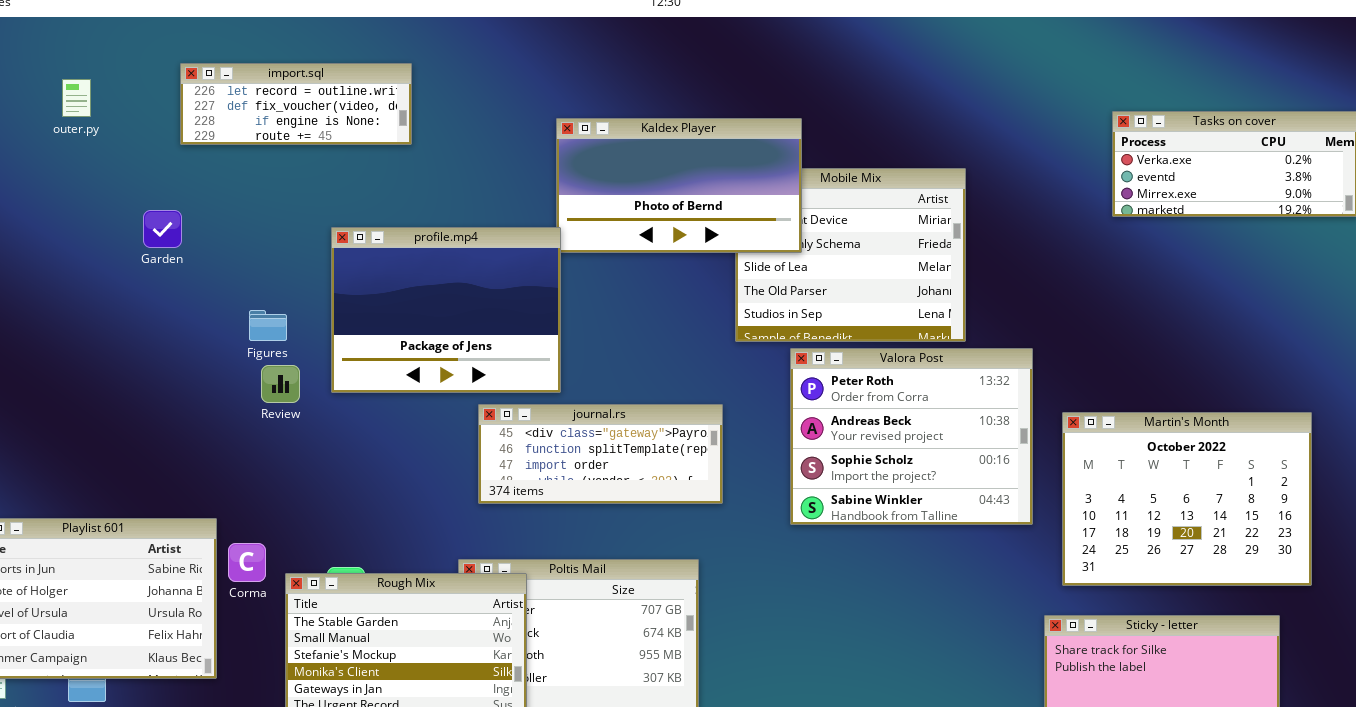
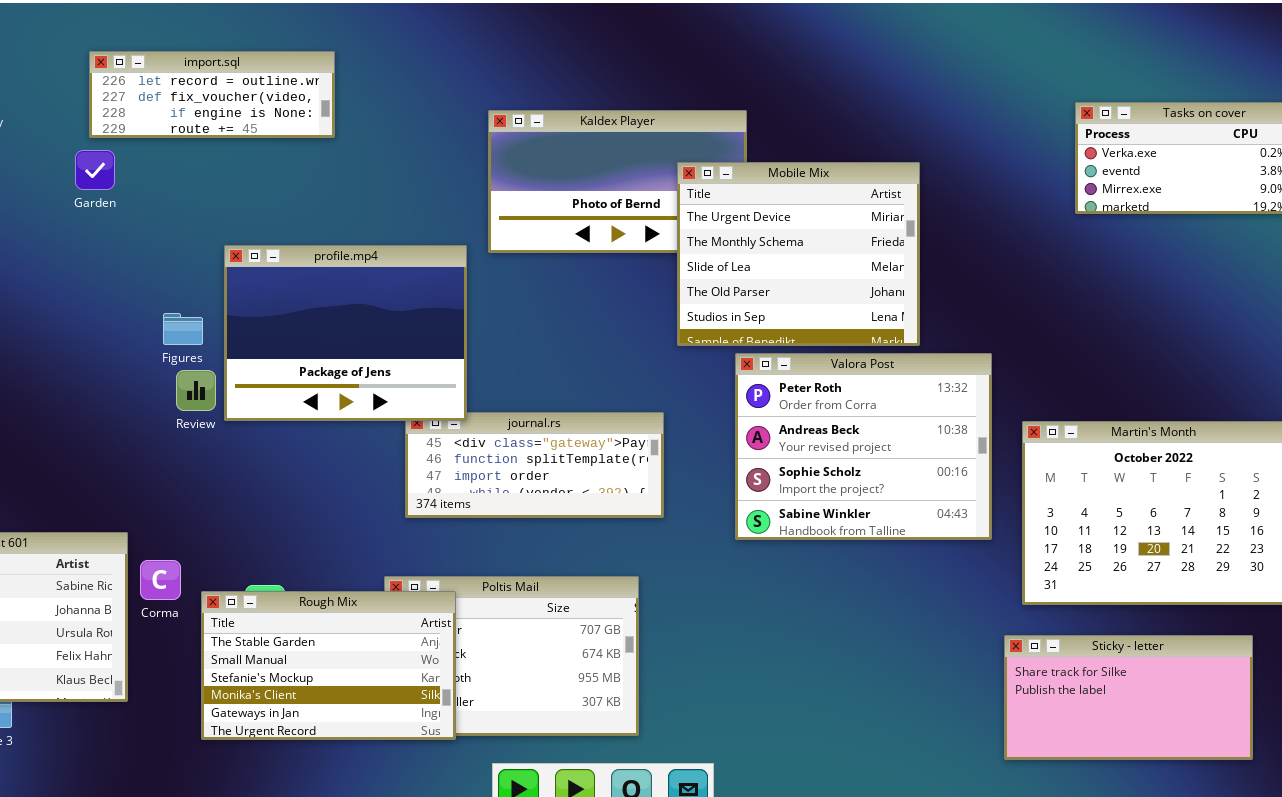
Mobile Mix: [735,168,966,342] -> [677,162,920,346], raised
Garden: [143,210,182,248] -> [75,150,115,190], moved
profile.mp4: [331,227,561,393] -> [224,245,467,421], moved

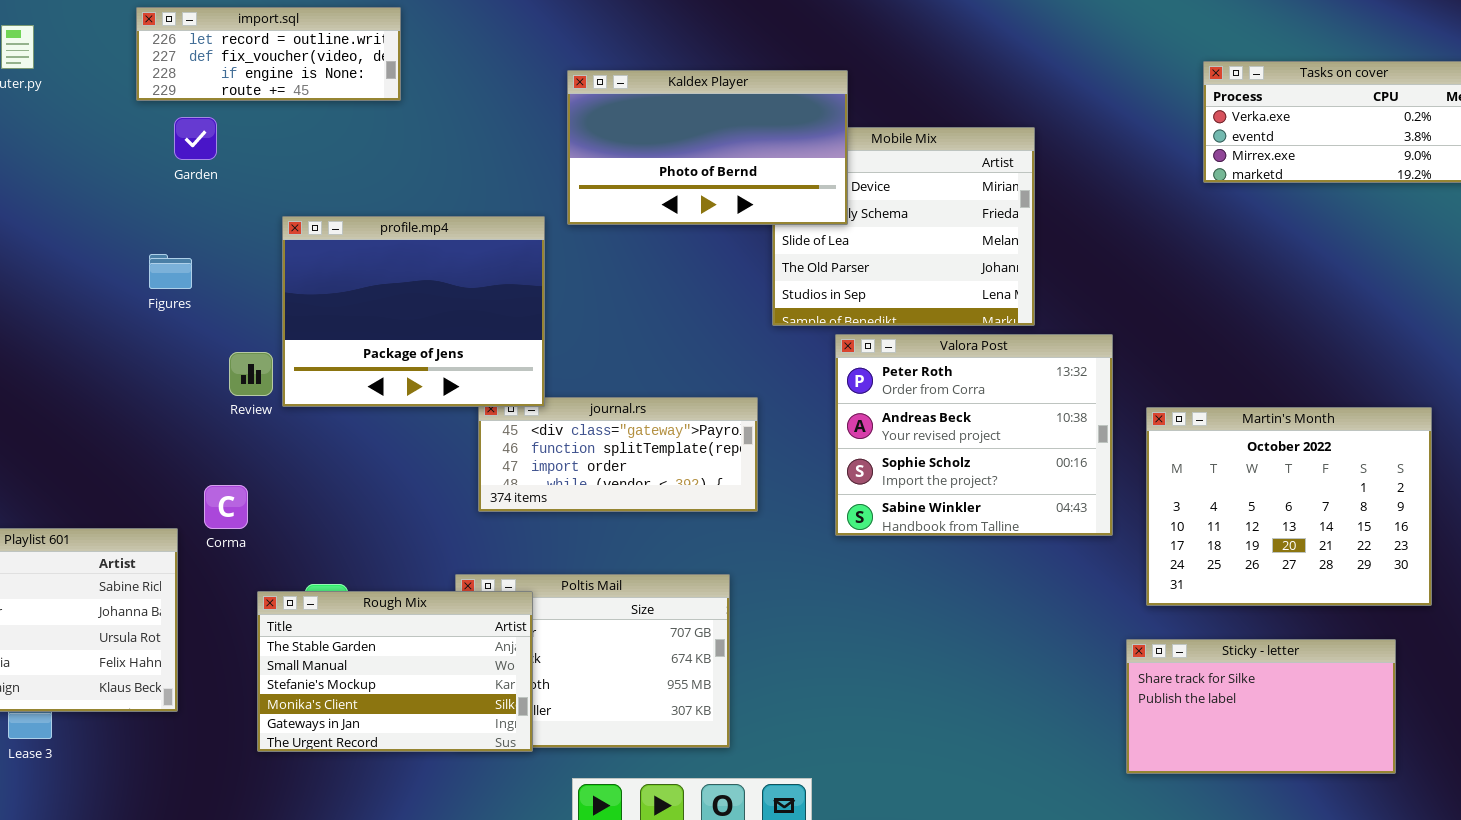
Kaldex Player: [488,110,747,253] -> [567,70,848,225], raised
Garden: [75,150,115,190] -> [174,117,217,160], moved
Figures: [163,313,203,345] -> [149,254,192,289], moved
Corma: [140,560,181,600] -> [204,485,248,529], moved

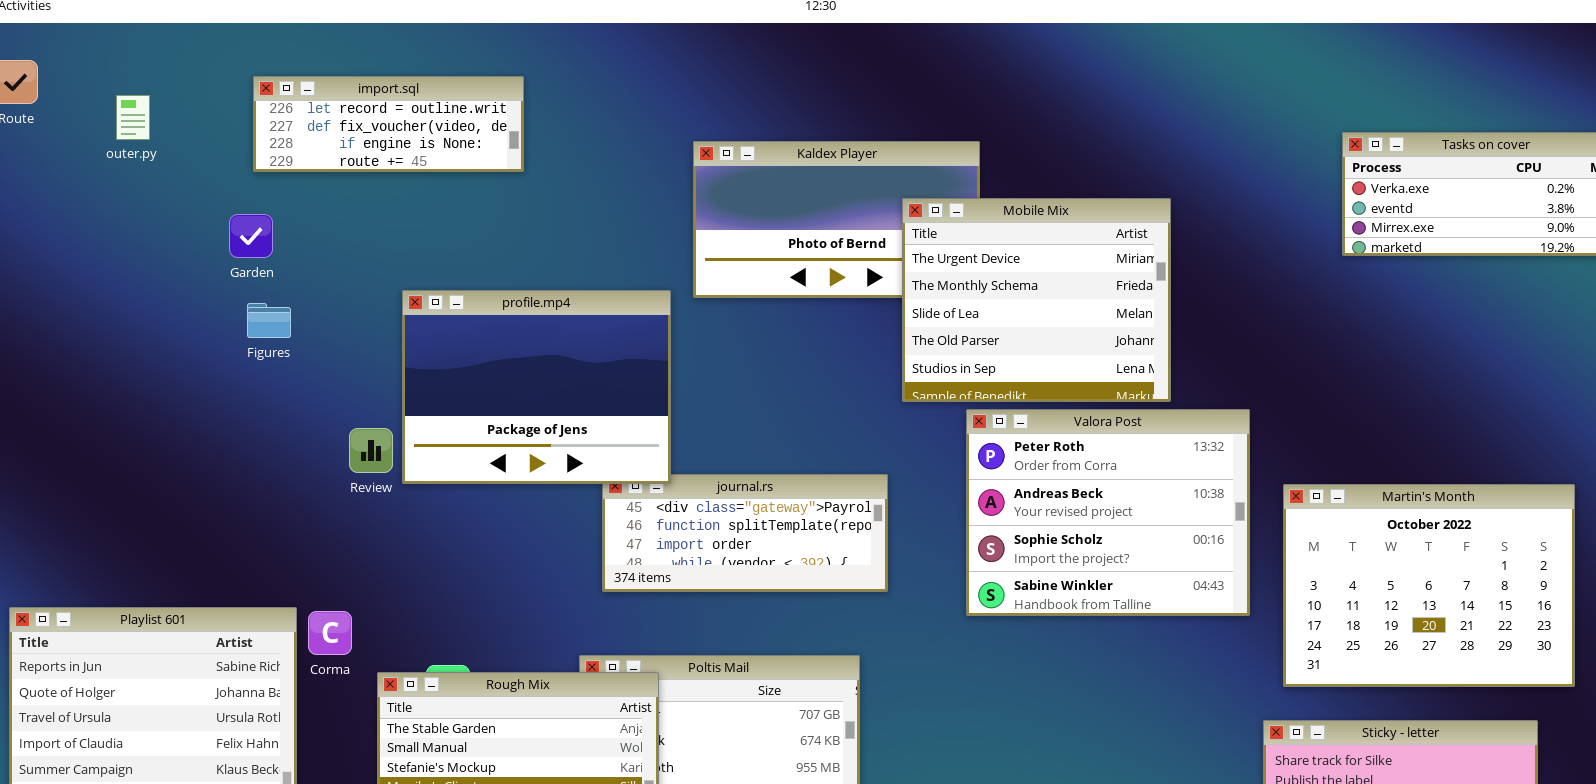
Garden: [174,117,217,160] -> [229,214,273,258], moved
Mobile Mix: [772,127,1035,326] -> [902,198,1171,402], raised
Figures: [149,254,192,289] -> [247,303,291,338], moved
Corma: [204,485,248,529] -> [308,611,352,655], moved

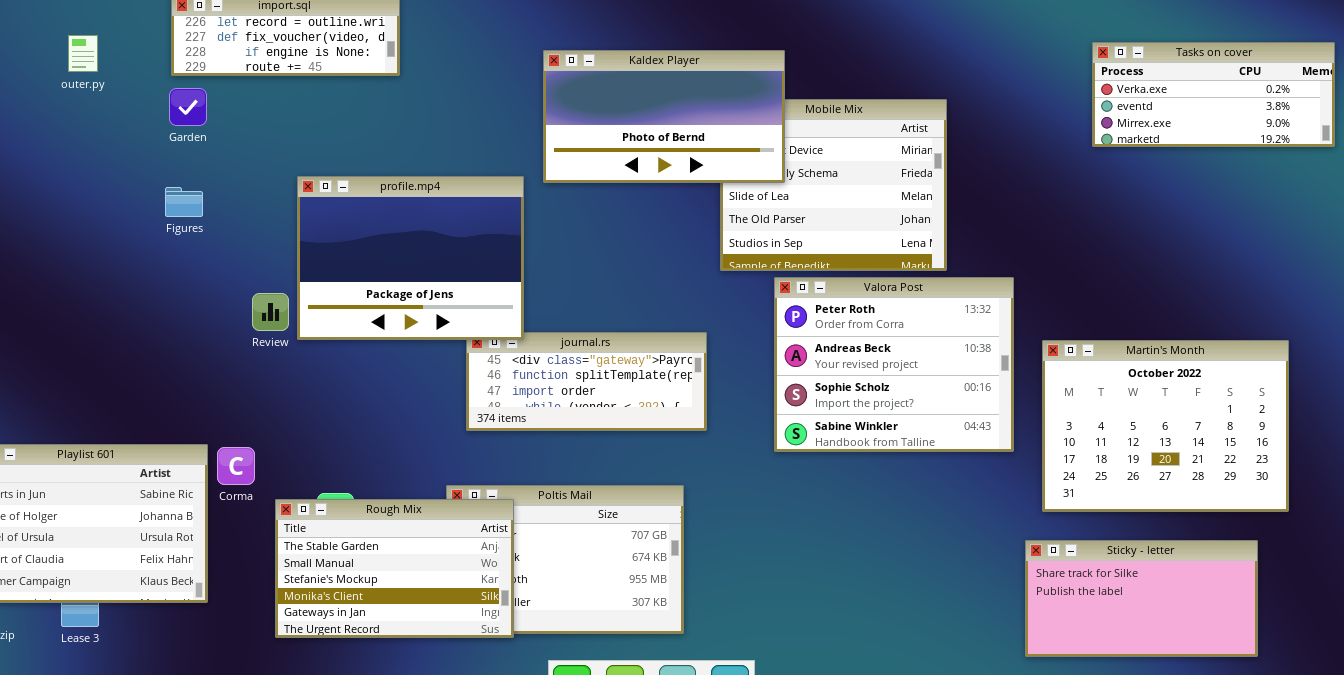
outer.py: [116,95,150,140] -> [68,35,98,72], moved
Kaldex Player: [693,141,980,298] -> [543,50,785,183], raised
Garden: [229,214,273,258] -> [169,88,207,126], moved

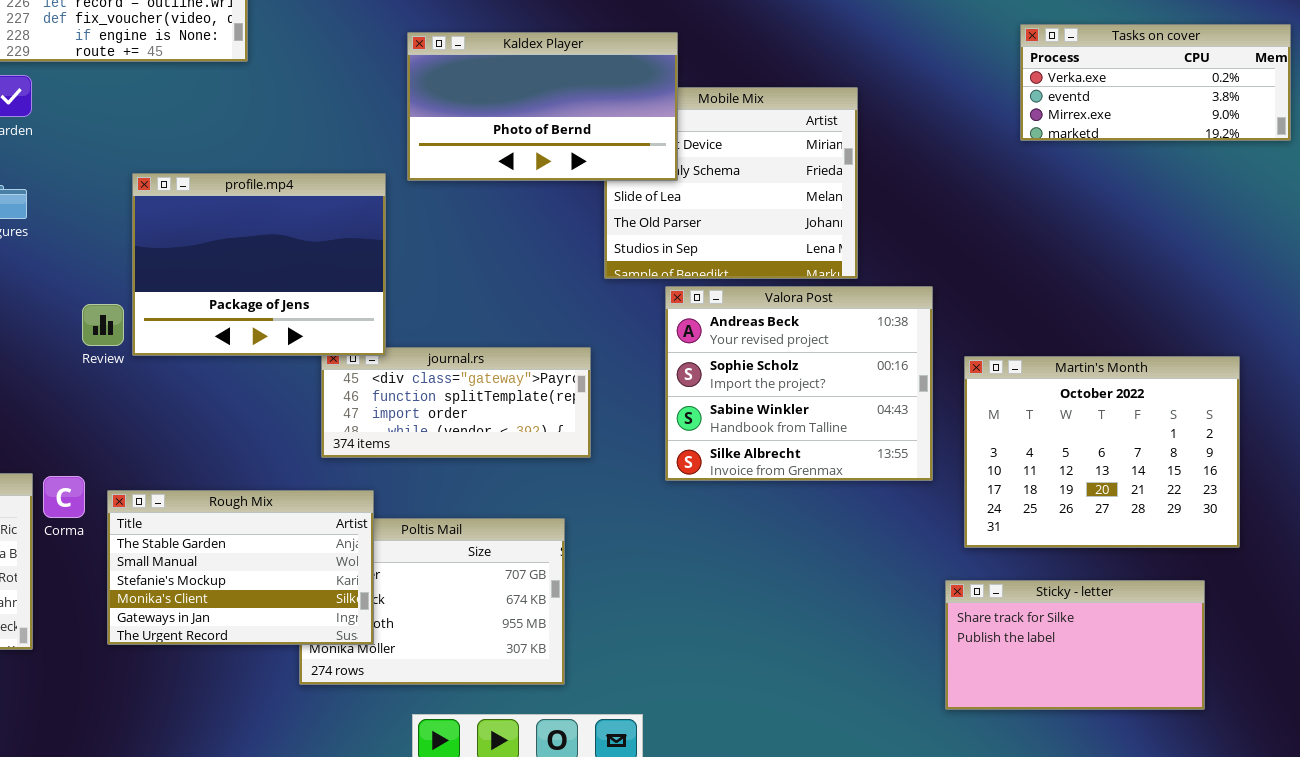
Valora Post: [774,277,1014,452] -> [665,286,933,481], scrolled down 1 row
Rough Mix: [275,499,514,638] -> [107,490,374,645], moved

